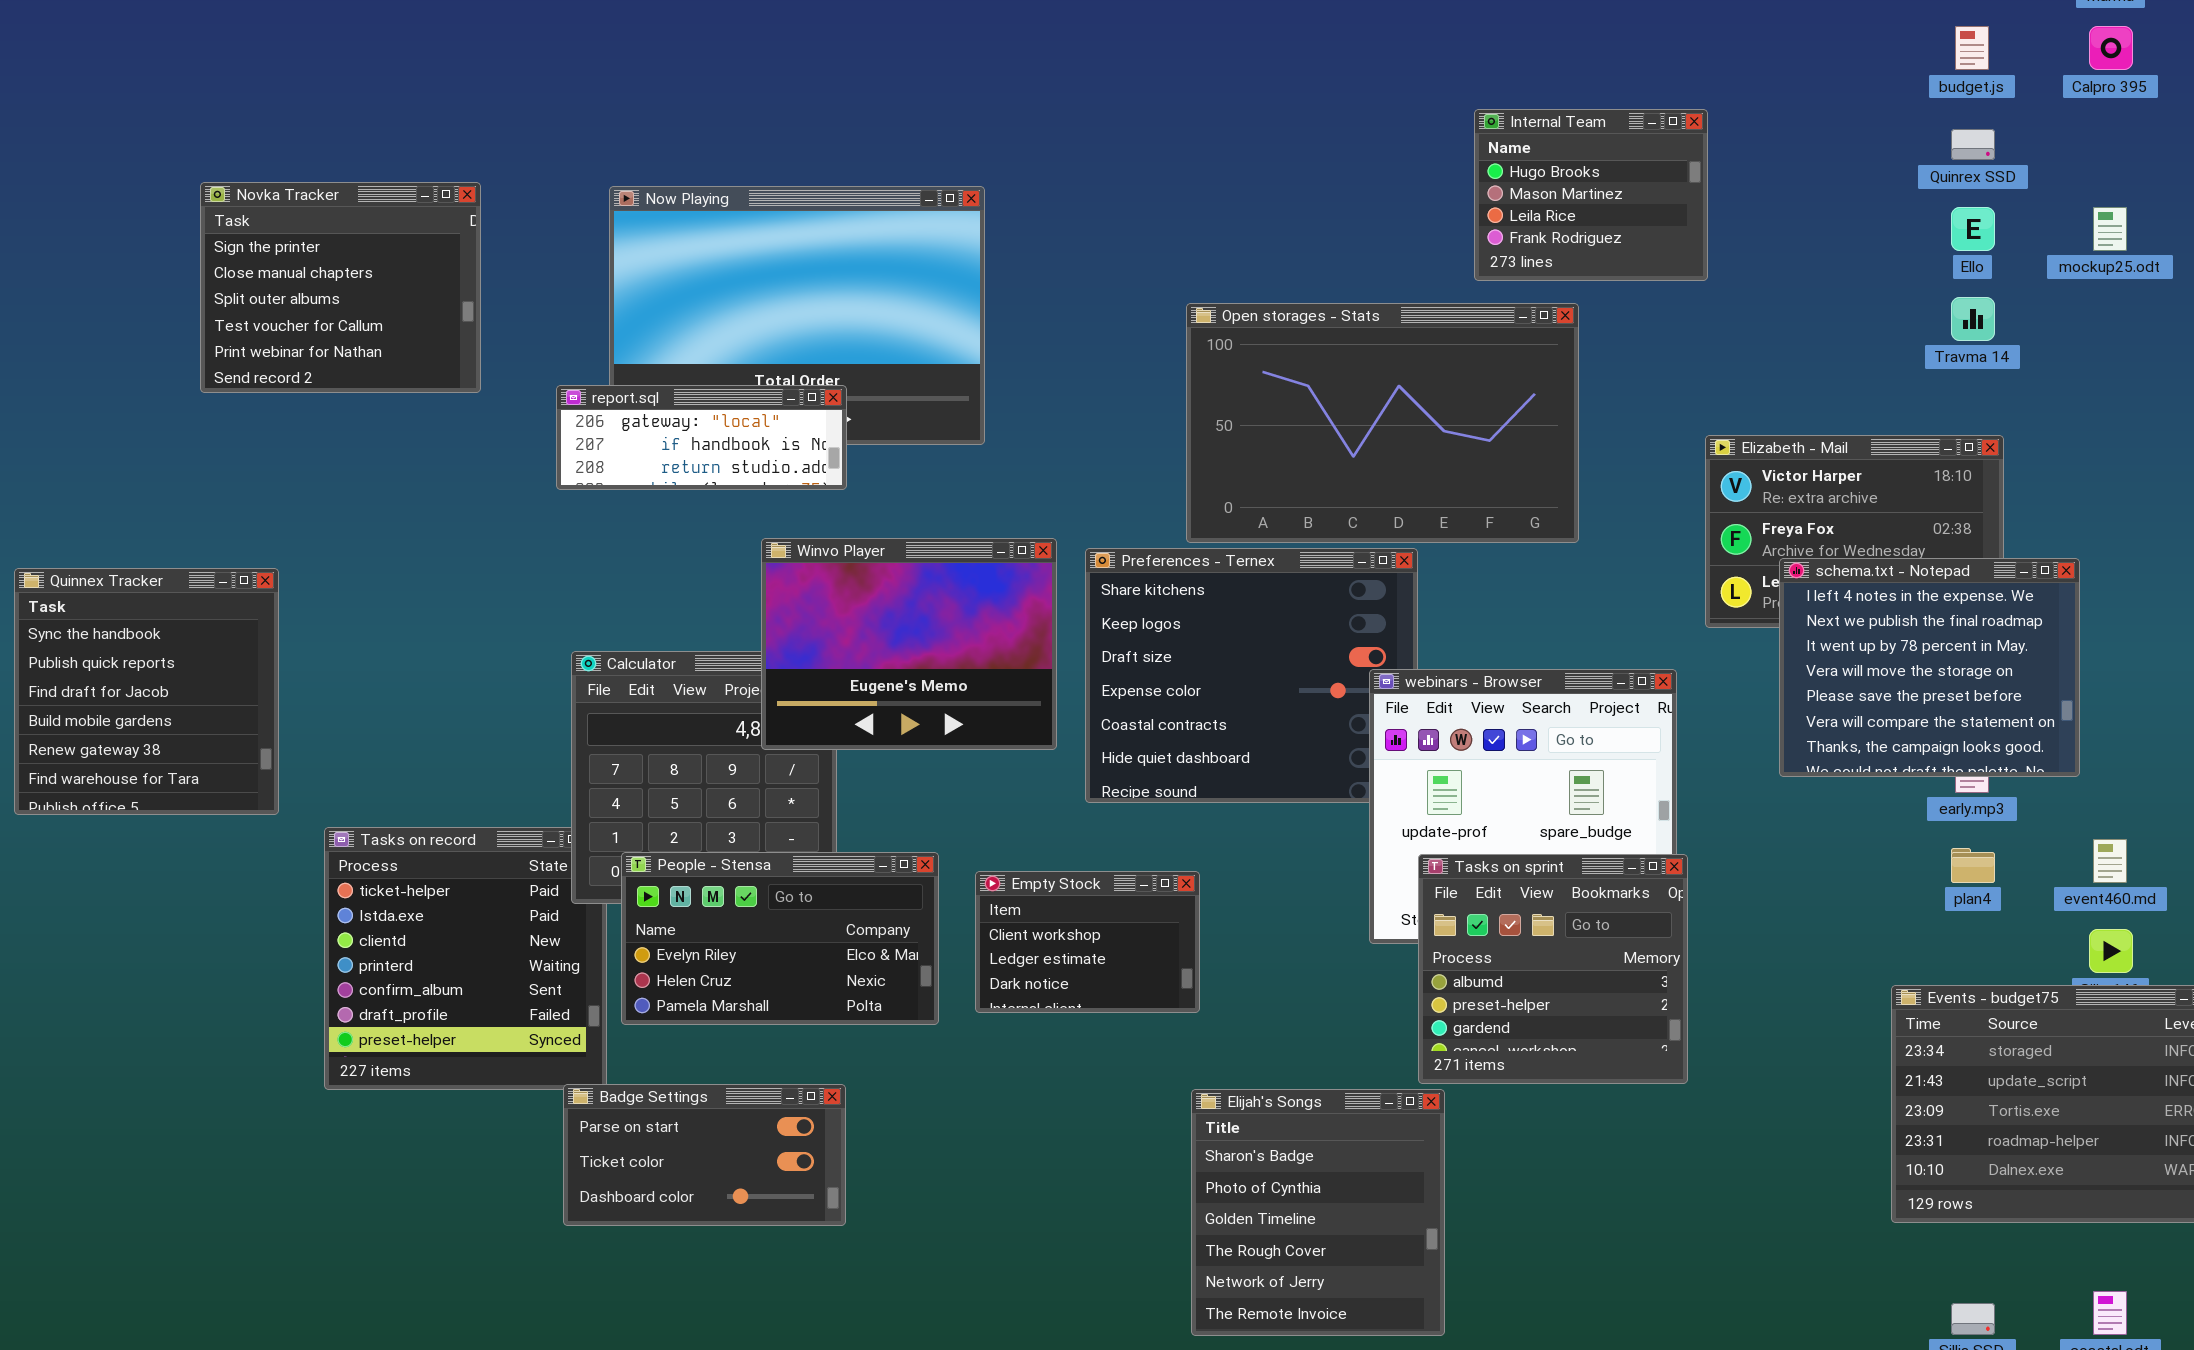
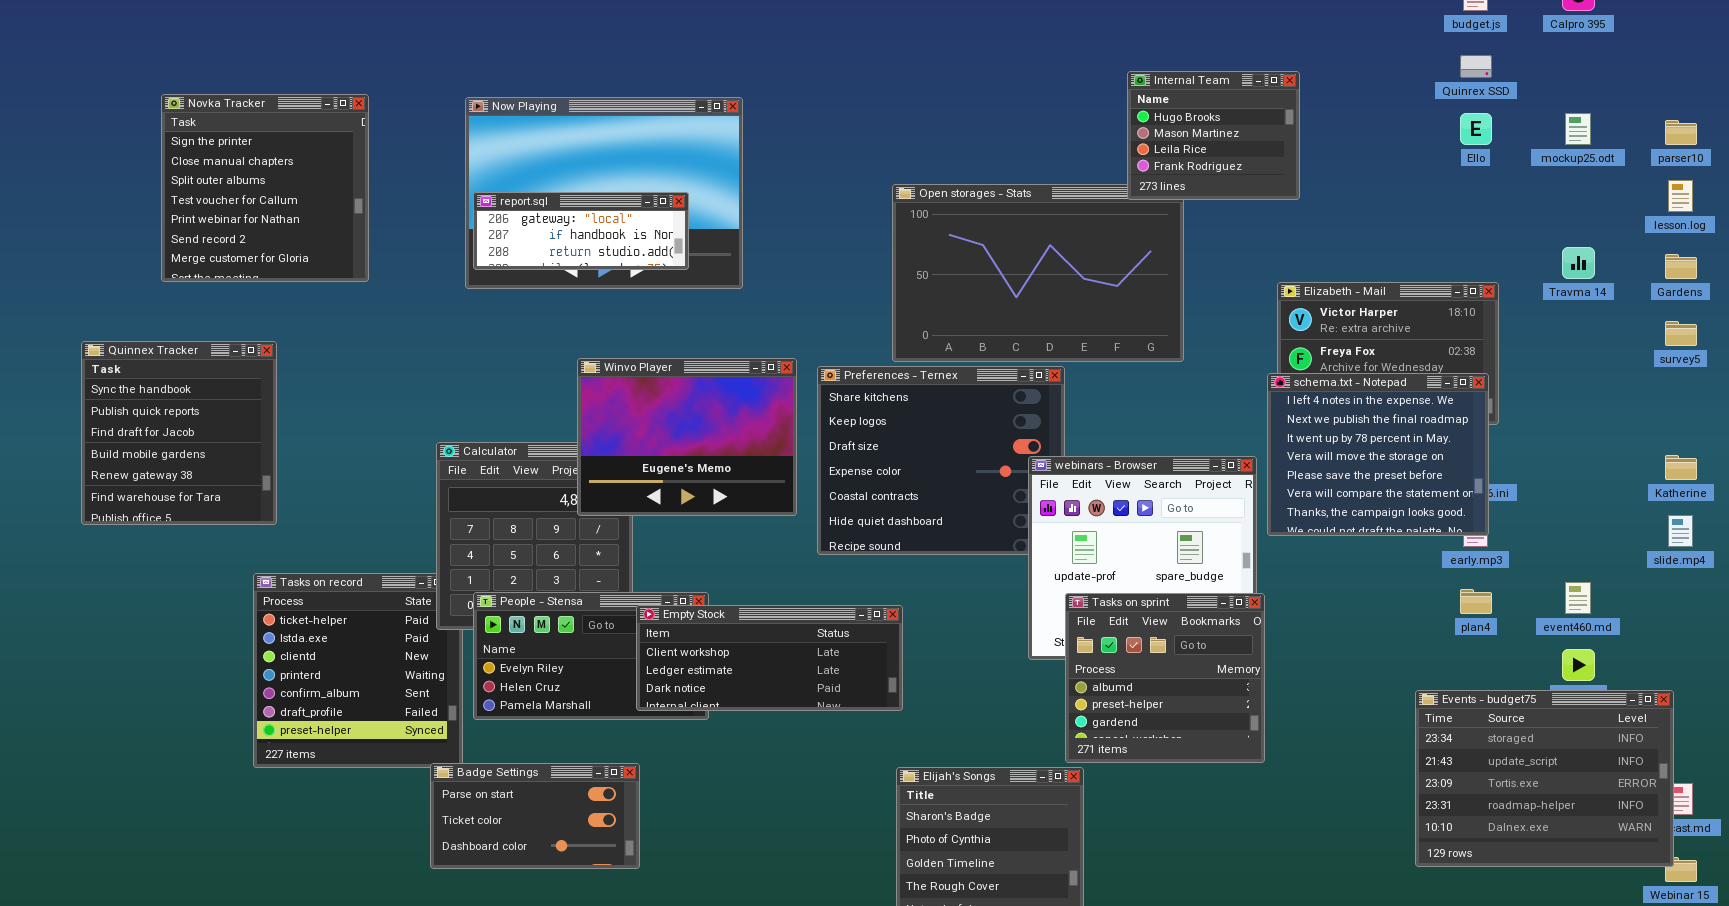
Internal Team: [1474,109,1708,281] -> [1127,71,1300,200], moved
Novka Tracker: [200,182,481,393] -> [161,94,369,282], resized
Travma 14: [1951,297,1995,341] -> [1562,247,1595,279], moved
report.sql: [556,385,847,490] -> [473,192,689,270], moved
schema.txt - Notepad: [1779,558,2080,777] -> [1267,373,1489,536], moved
Quinnex Tracker: [14,568,279,815] -> [81,341,277,525], moved
Empty Stock: [975,871,1200,1013] -> [636,605,903,711], resized

